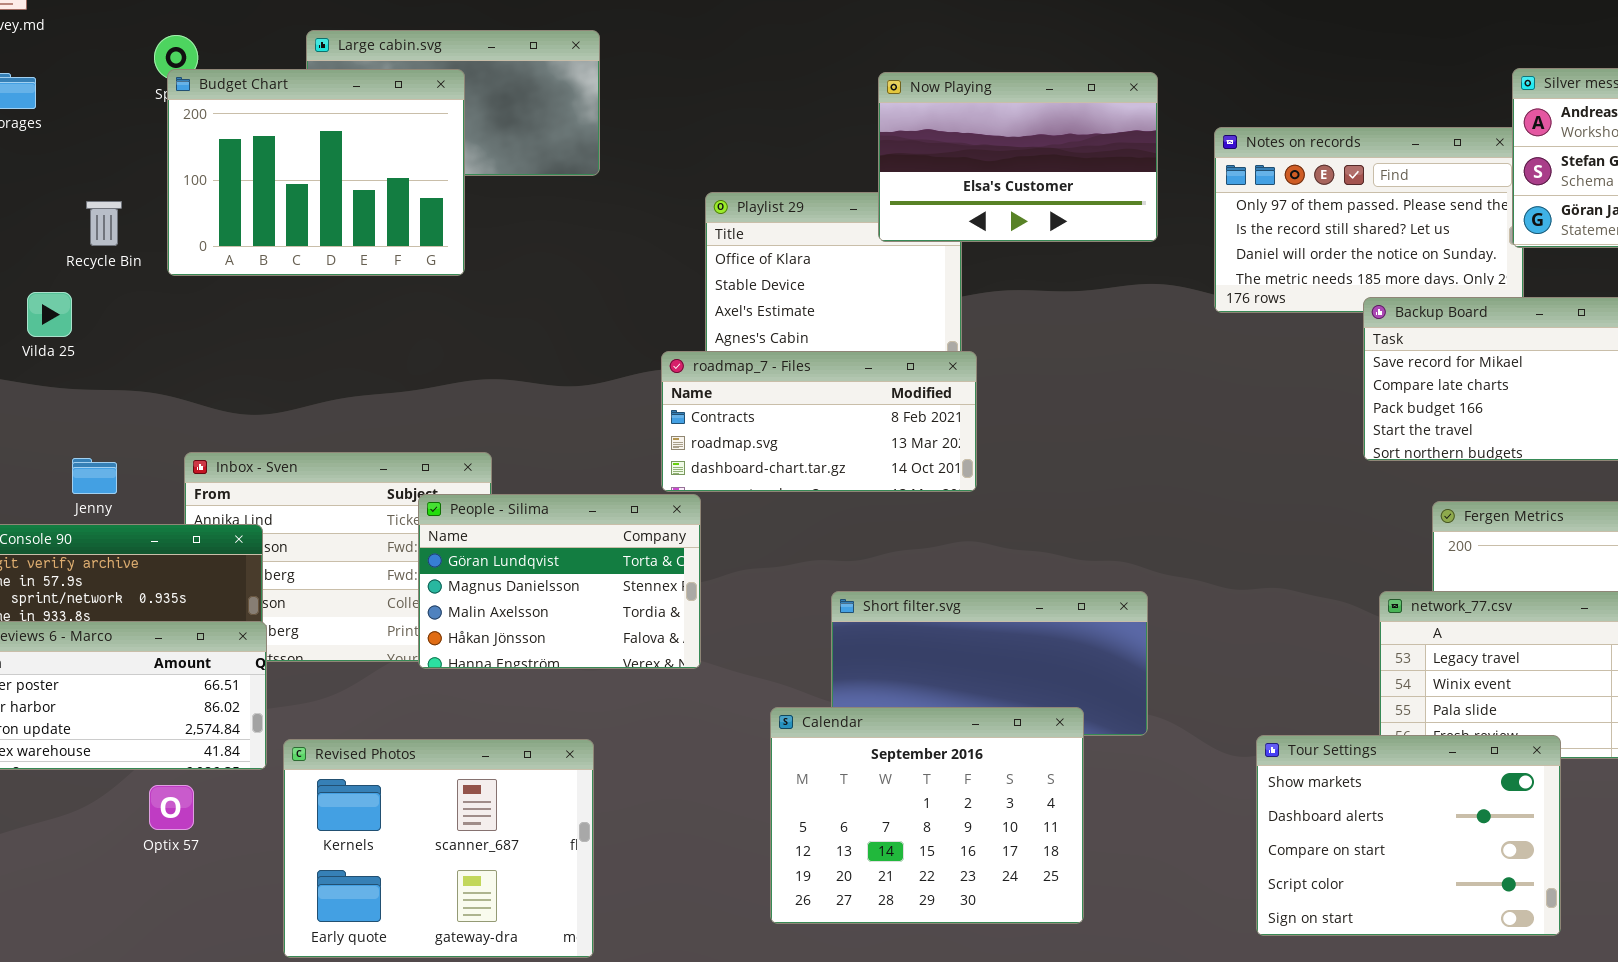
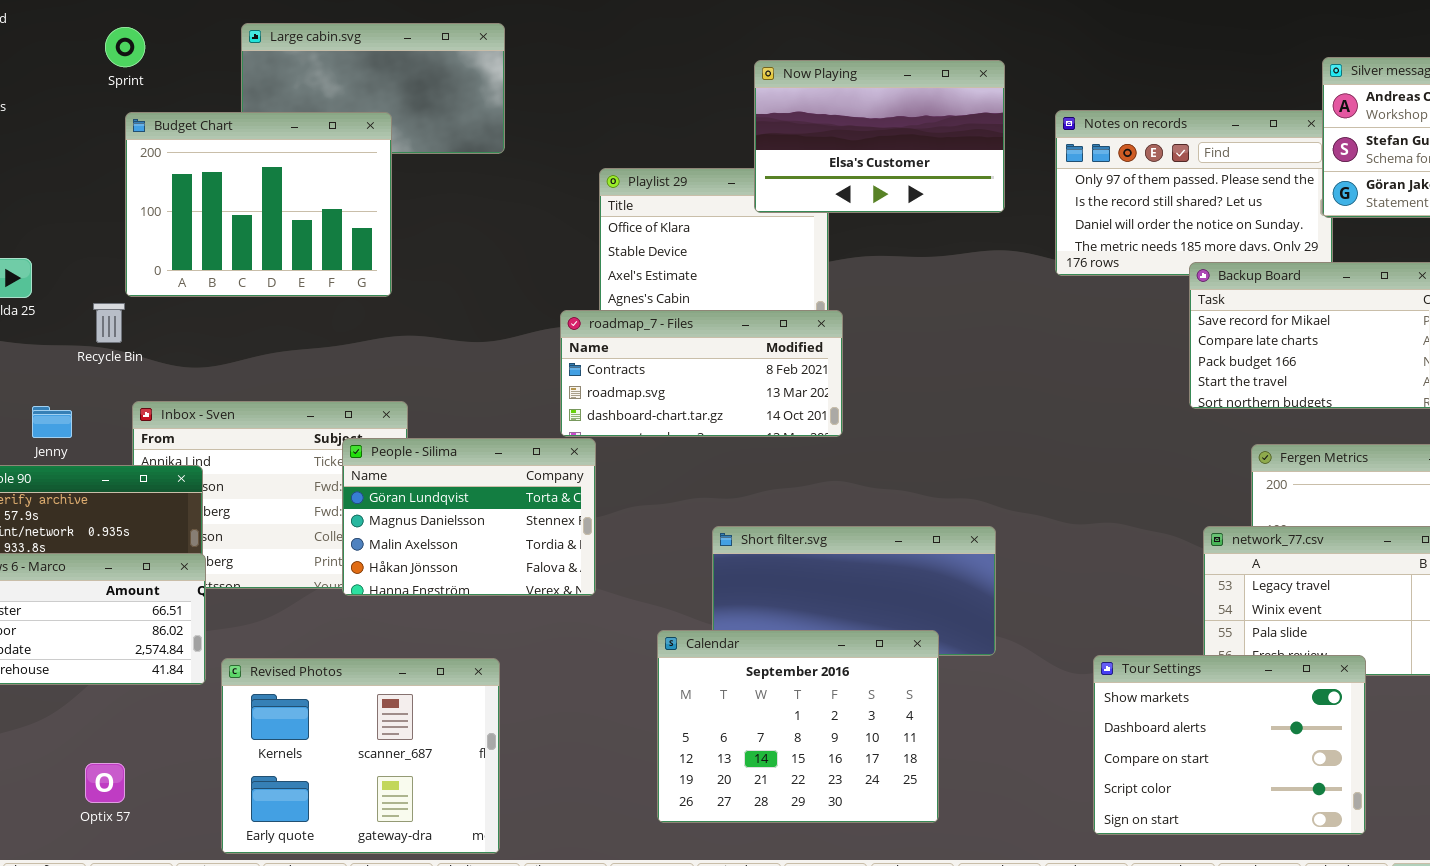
Budget Chart: [167,69,465,276] -> [125,112,392,297], moved
Recycle Bin: [86,201,122,246] -> [93,303,125,343], moved
Optix 57: [149,785,194,830] -> [85,763,125,803], moved

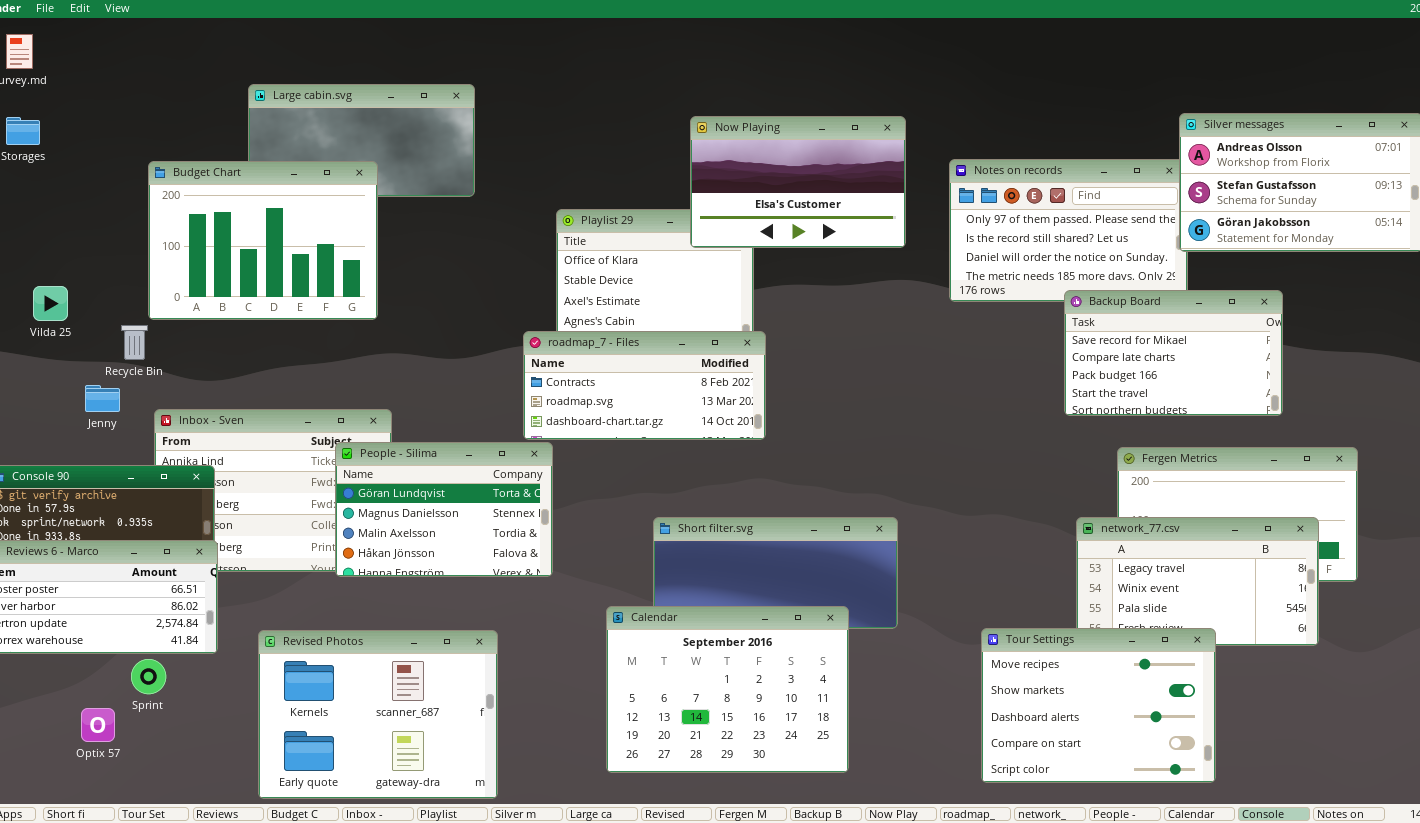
Sprint: [105,27,145,67] -> [131,659,166,694], moved
Jenny: [32,406,72,438] -> [85,385,120,412], moved
Tour Settings: [1093,655,1366,835] -> [981,628,1216,783], scrolled up 1 row
Revised Photos: [221,658,500,854] -> [258,630,498,799], moved
Optix 57: [85,763,125,803] -> [81,708,115,742], moved

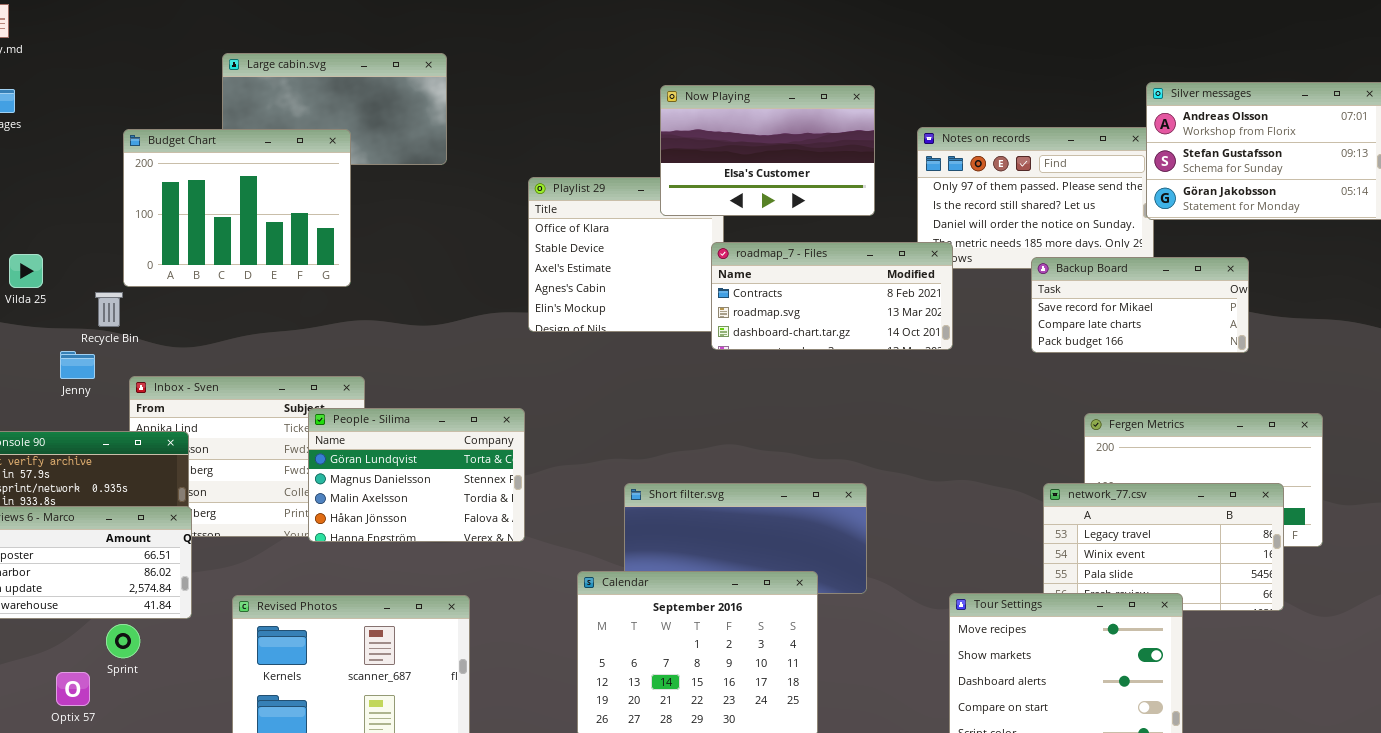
Backup Board: [1064,290,1283,416] -> [1031,257,1249,353], resized
roadmap_7 - Files: [523,331,766,440] -> [711,242,953,350], moved

